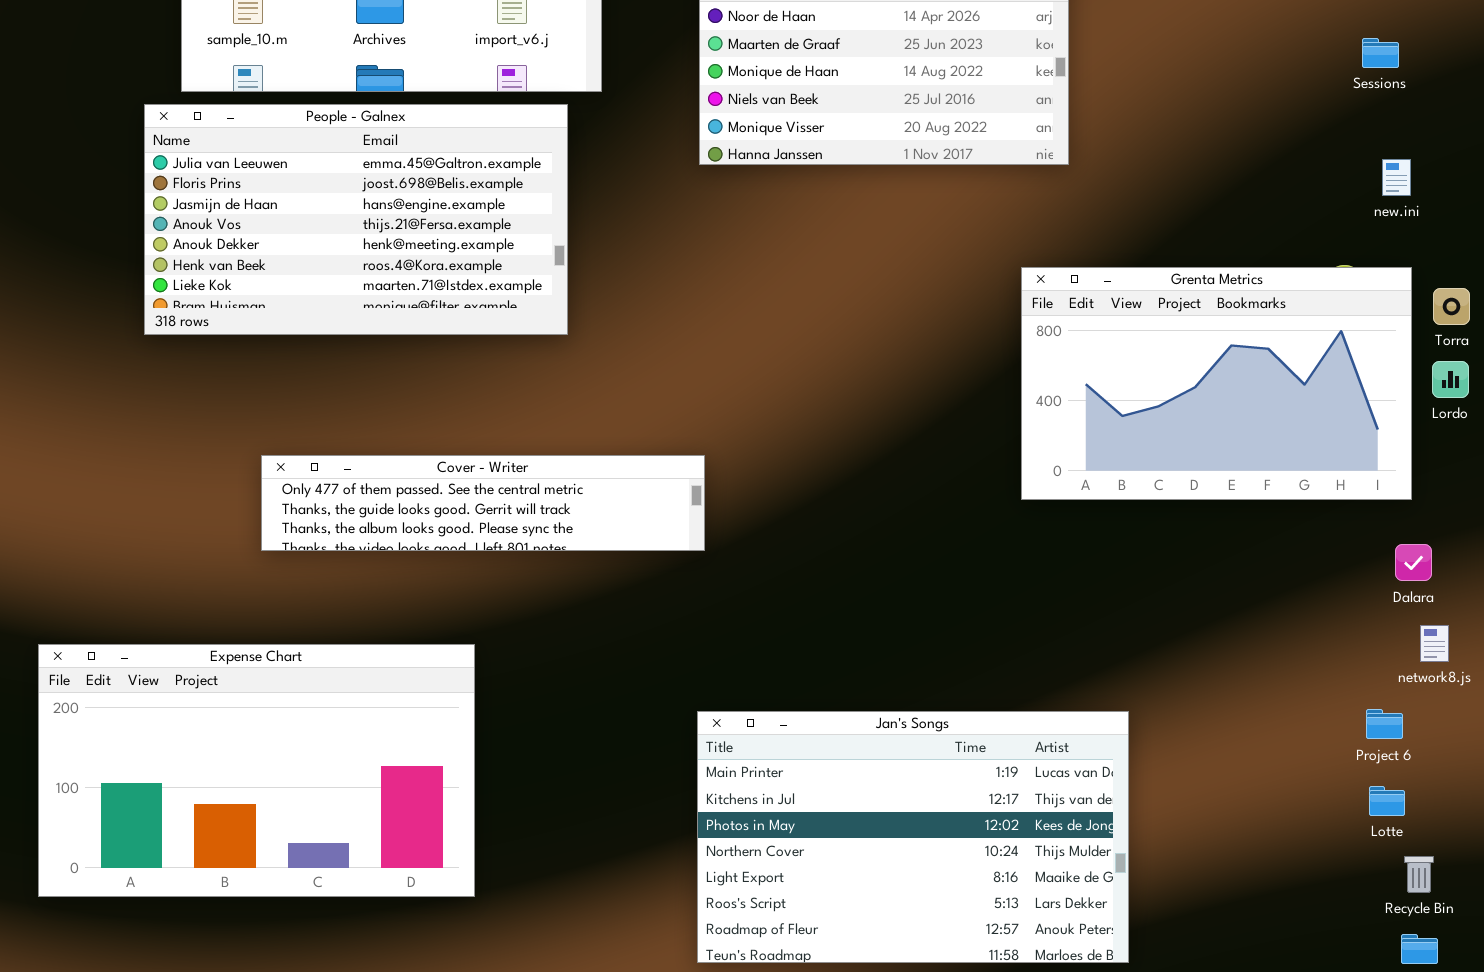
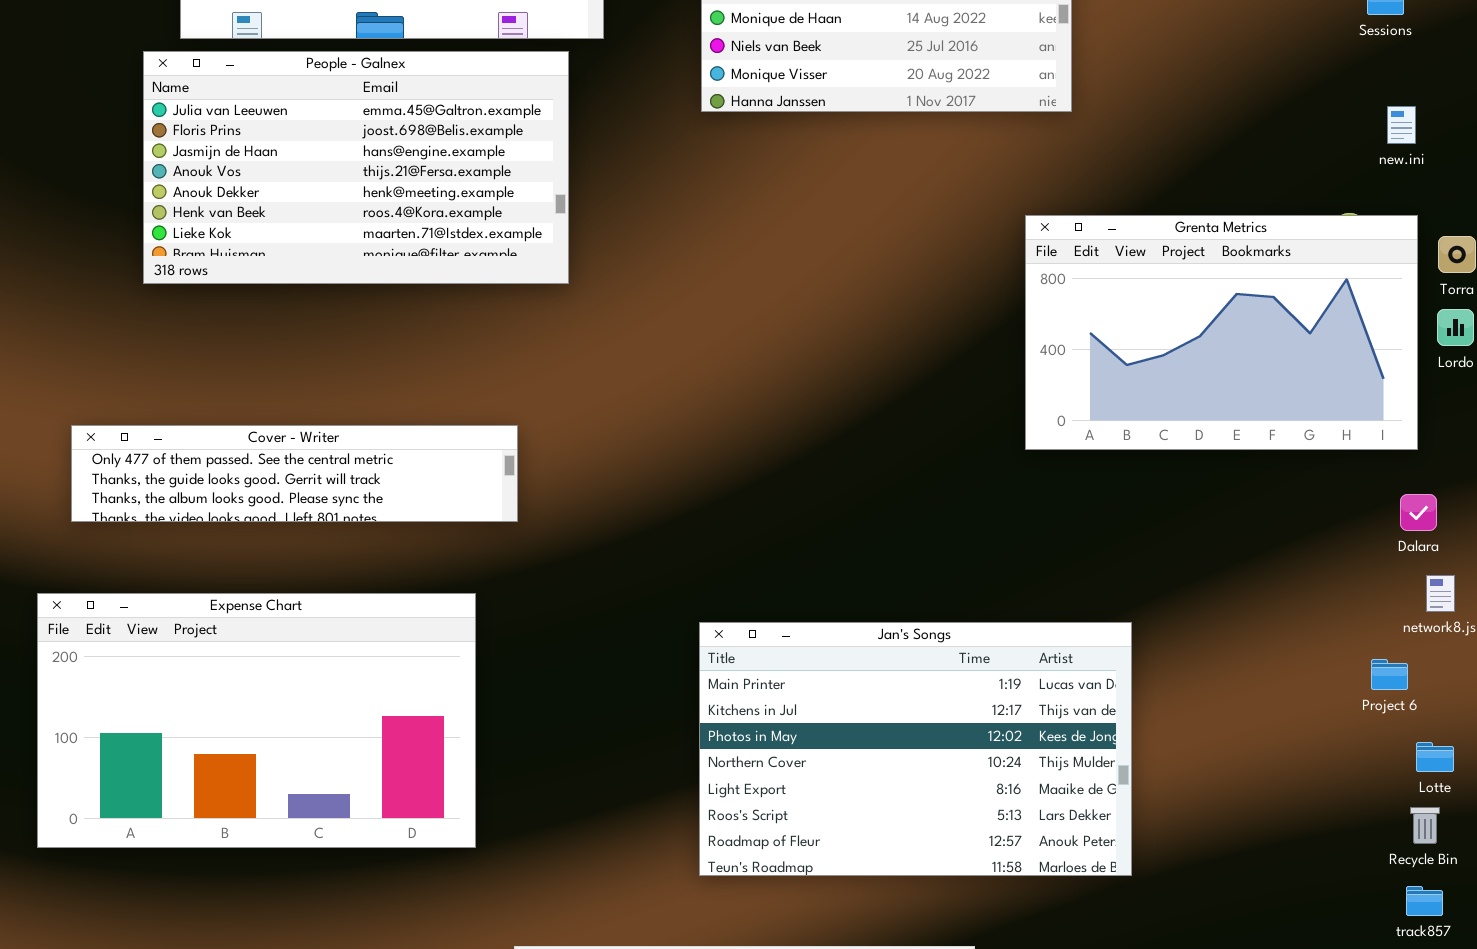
Cover - Writer: [261,455,705,551] -> [71,425,518,522], moved
Jan's Songs: [697,711,1129,963] -> [699,622,1132,876], moved
Lotte: [1369,786,1405,816] -> [1416,742,1454,772], moved

